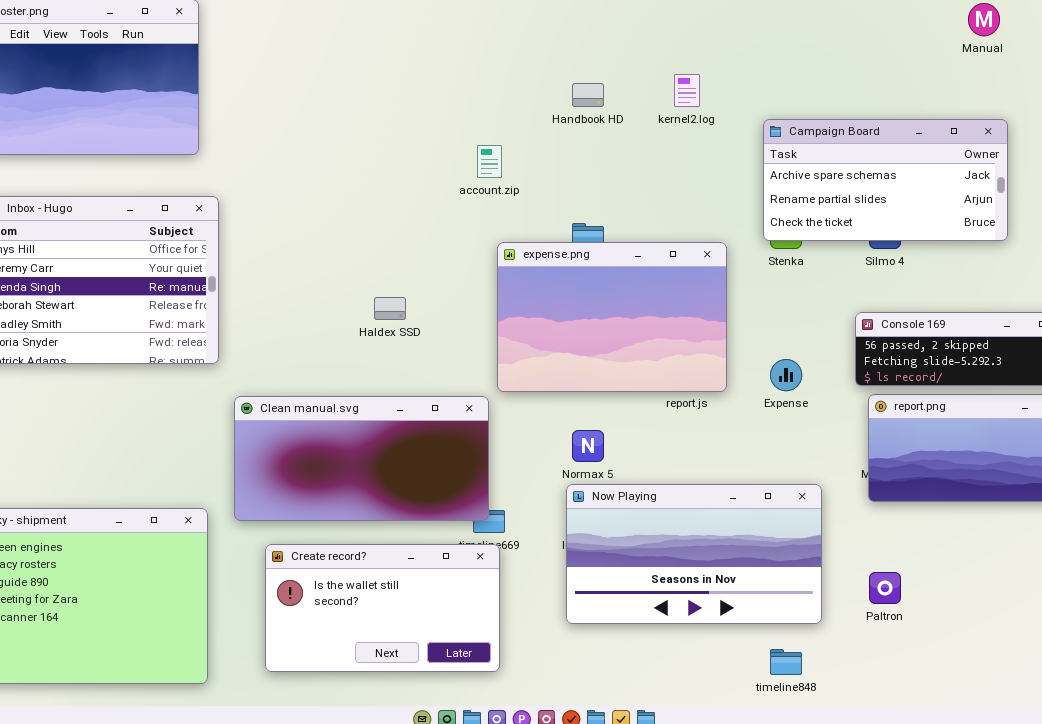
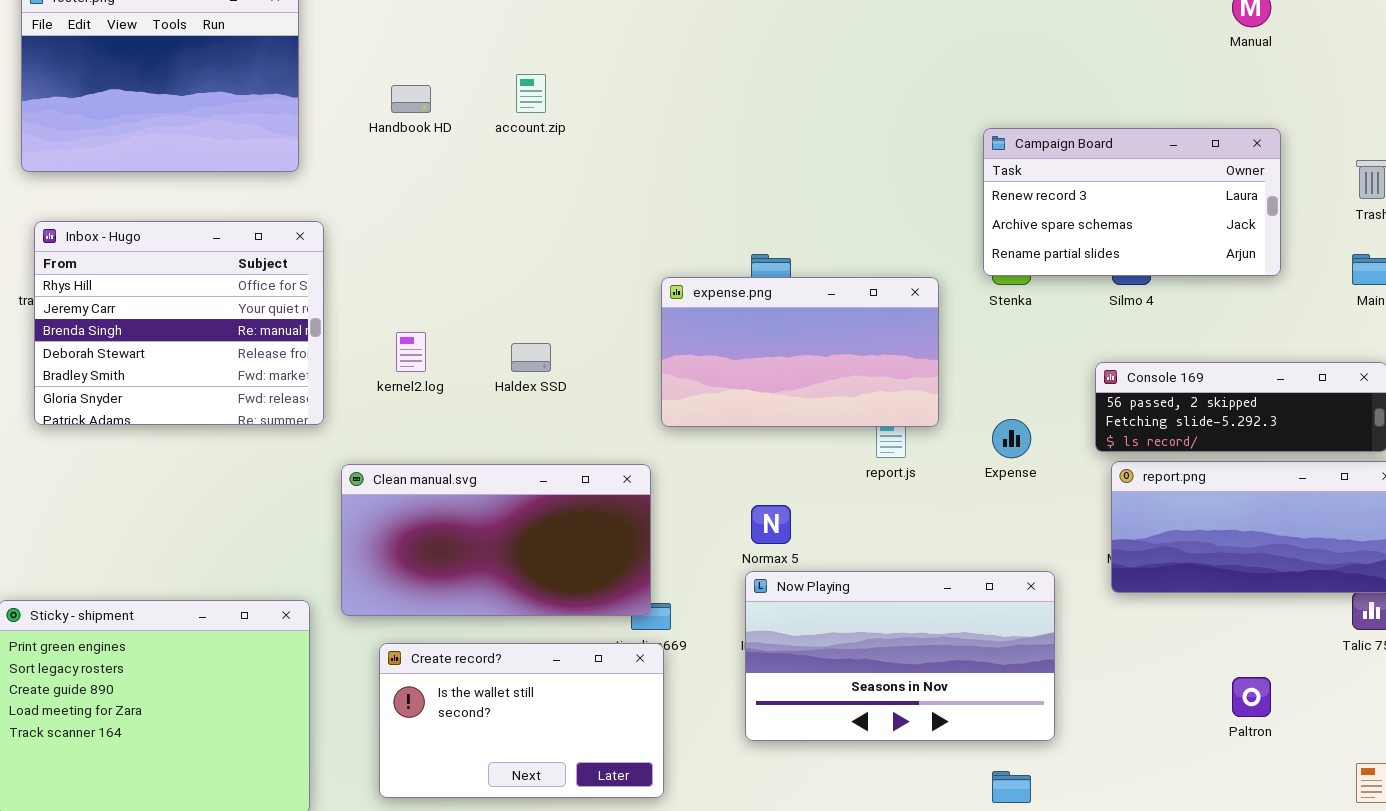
kernel2.log: [674,74,700,107] -> [396,332,426,372], moved
Handbook HD: [572,83,604,107] -> [391,85,431,113], moved
Campaign Board: [763,119,1008,241] -> [983,128,1281,276], scrolled up 1 row
account.zip: [477,145,502,178] -> [516,74,546,113], moved
expense.png: [497,242,727,392] -> [661,277,939,427], resized
Paltron: [869,572,901,604] -> [1232,677,1271,717], moved

